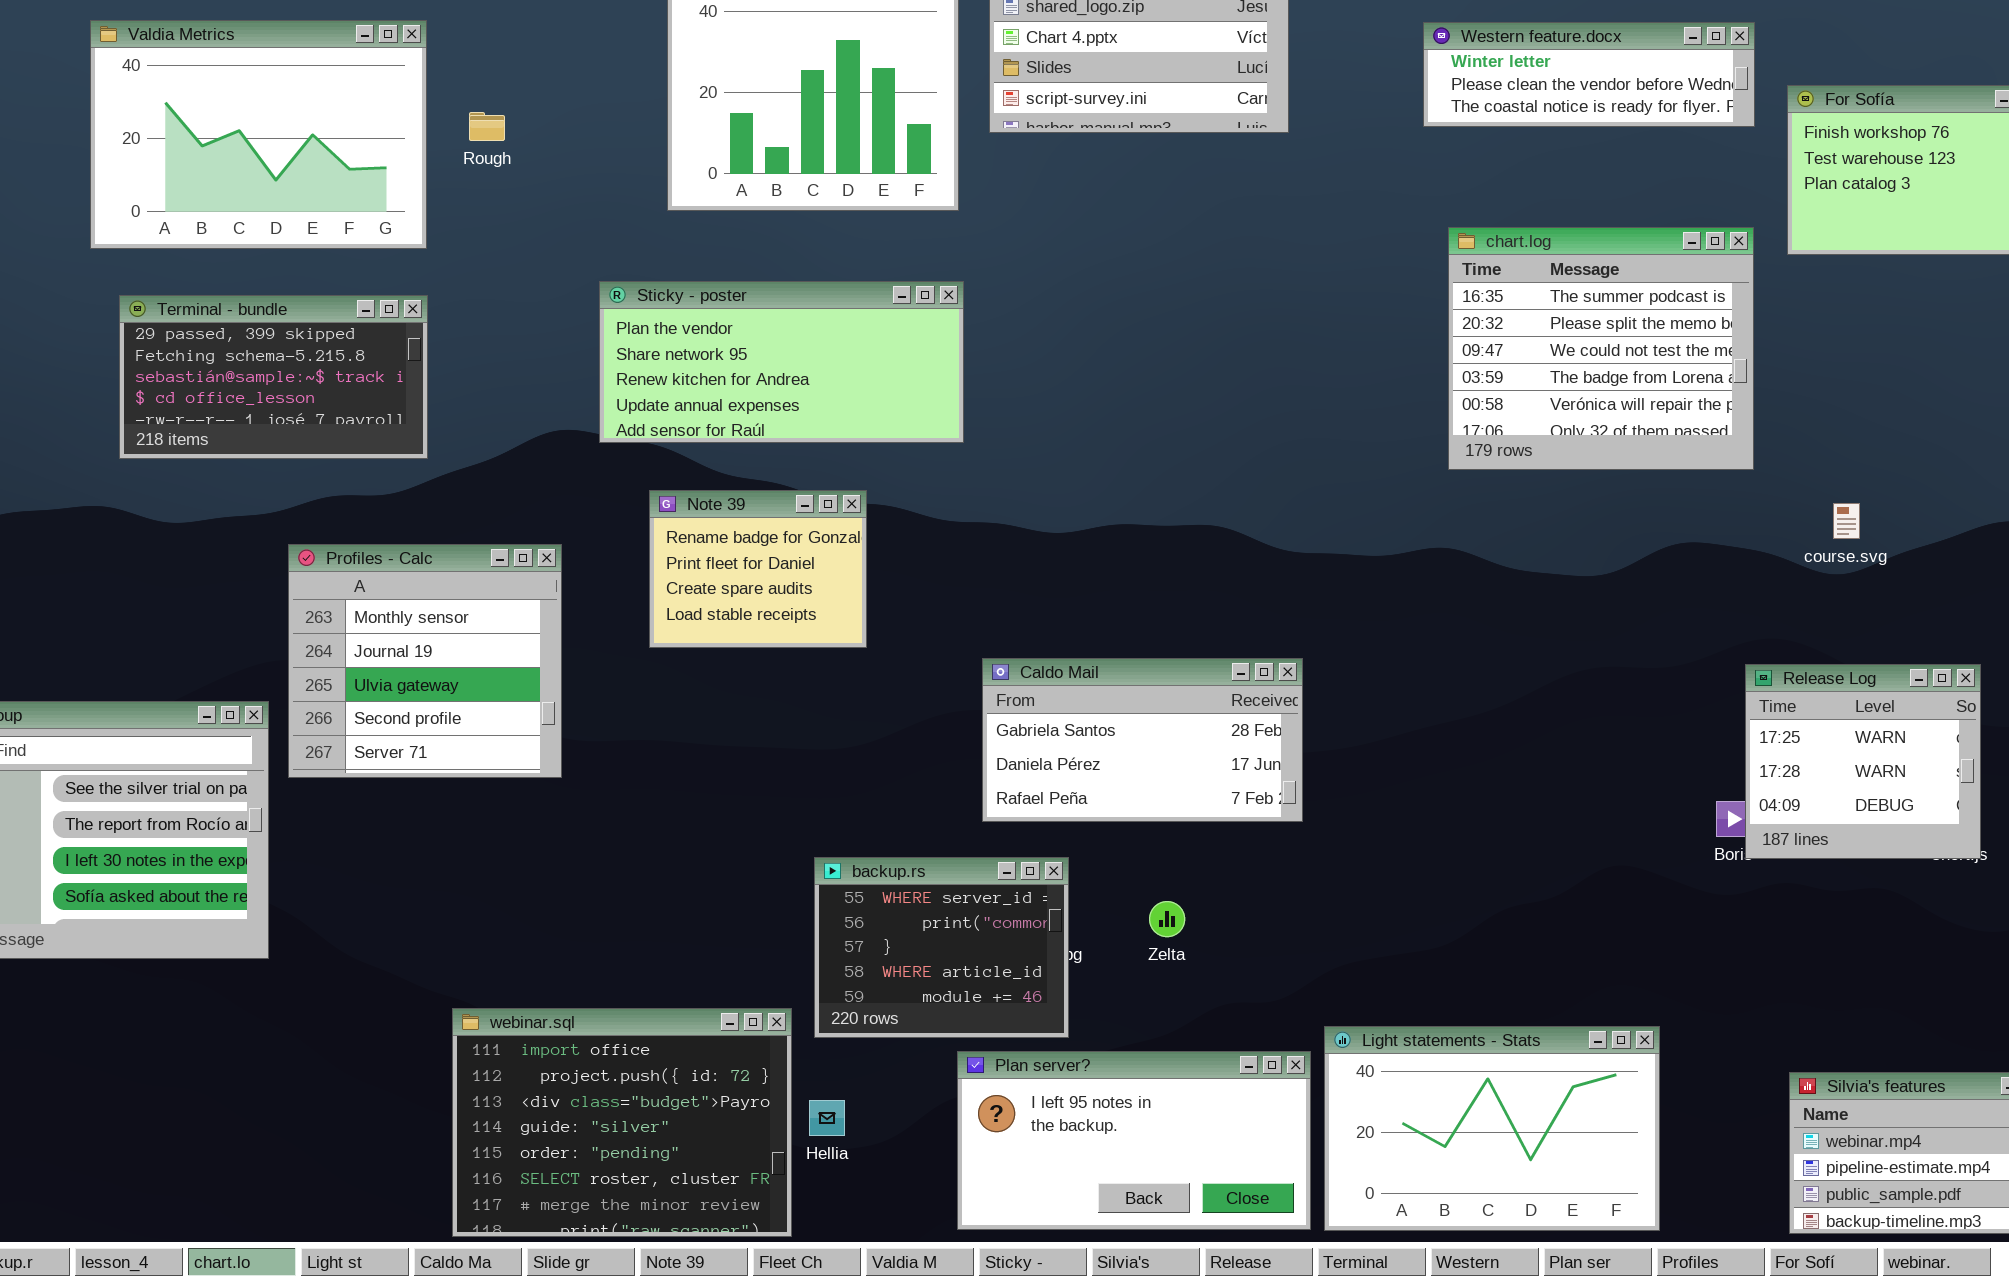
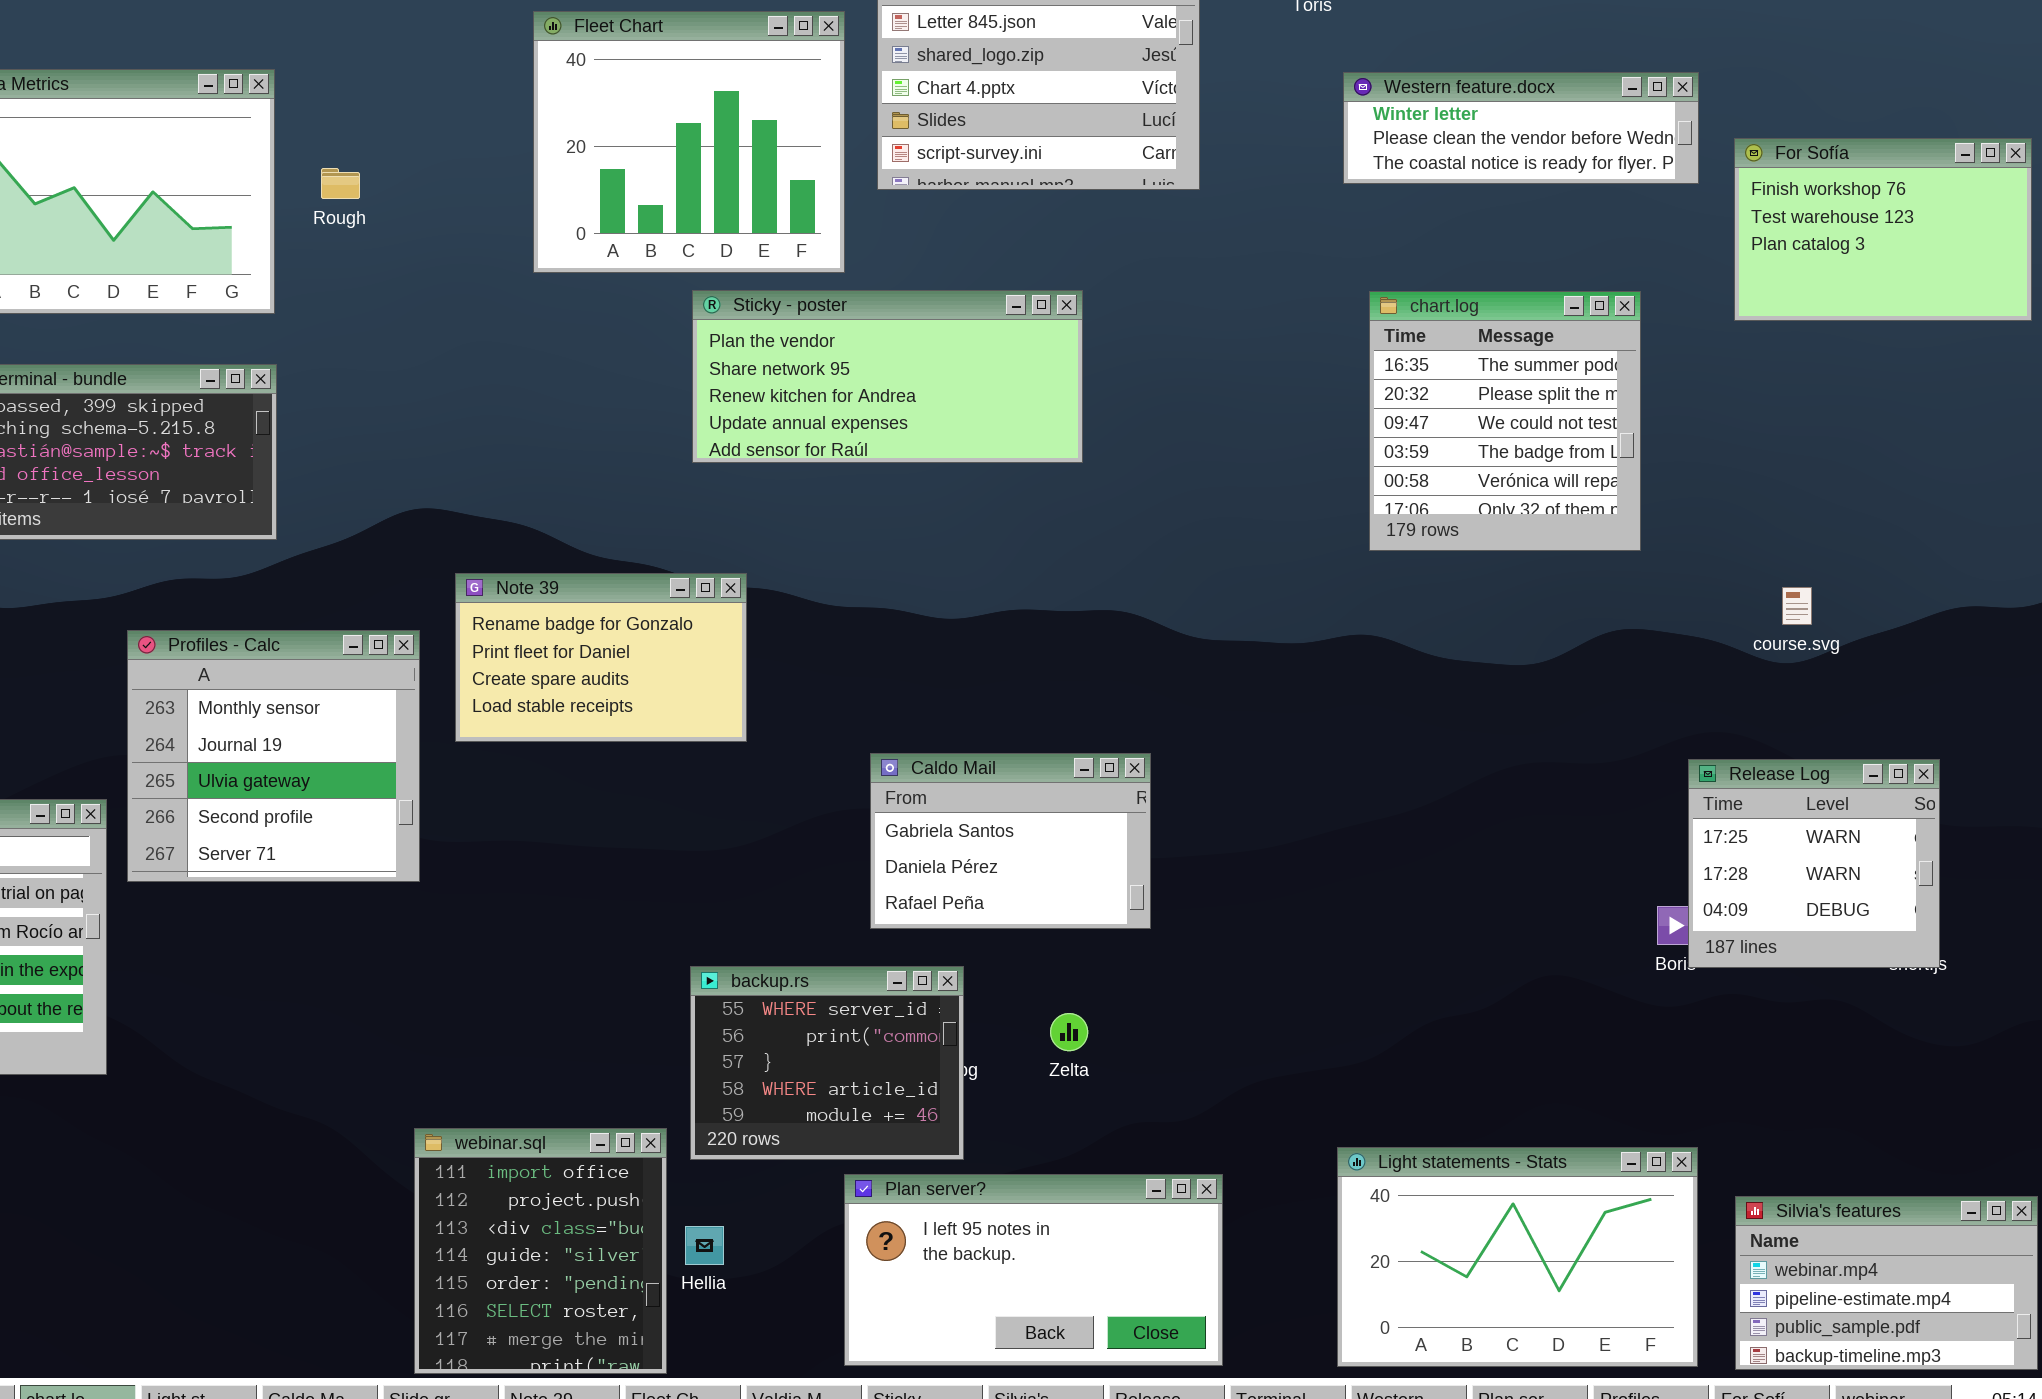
chart.log: [1448,227,1754,470] -> [1369,291,1641,551], resized
Sticky - poster: [599,281,964,443] -> [692,290,1083,463], moved
Note 39: [649,490,867,648] -> [455,573,747,742], resized
Caldo Mail: [982,658,1303,822] -> [870,753,1151,929], resized
webinar.sql: [452,1008,792,1237] -> [414,1128,667,1374], resized
Light statements - Stats: [1324,1026,1660,1231] -> [1337,1147,1698,1367], moved

